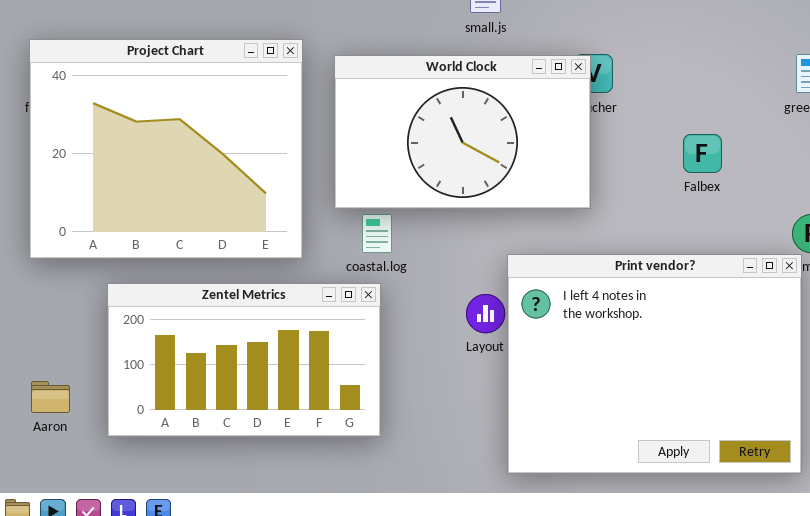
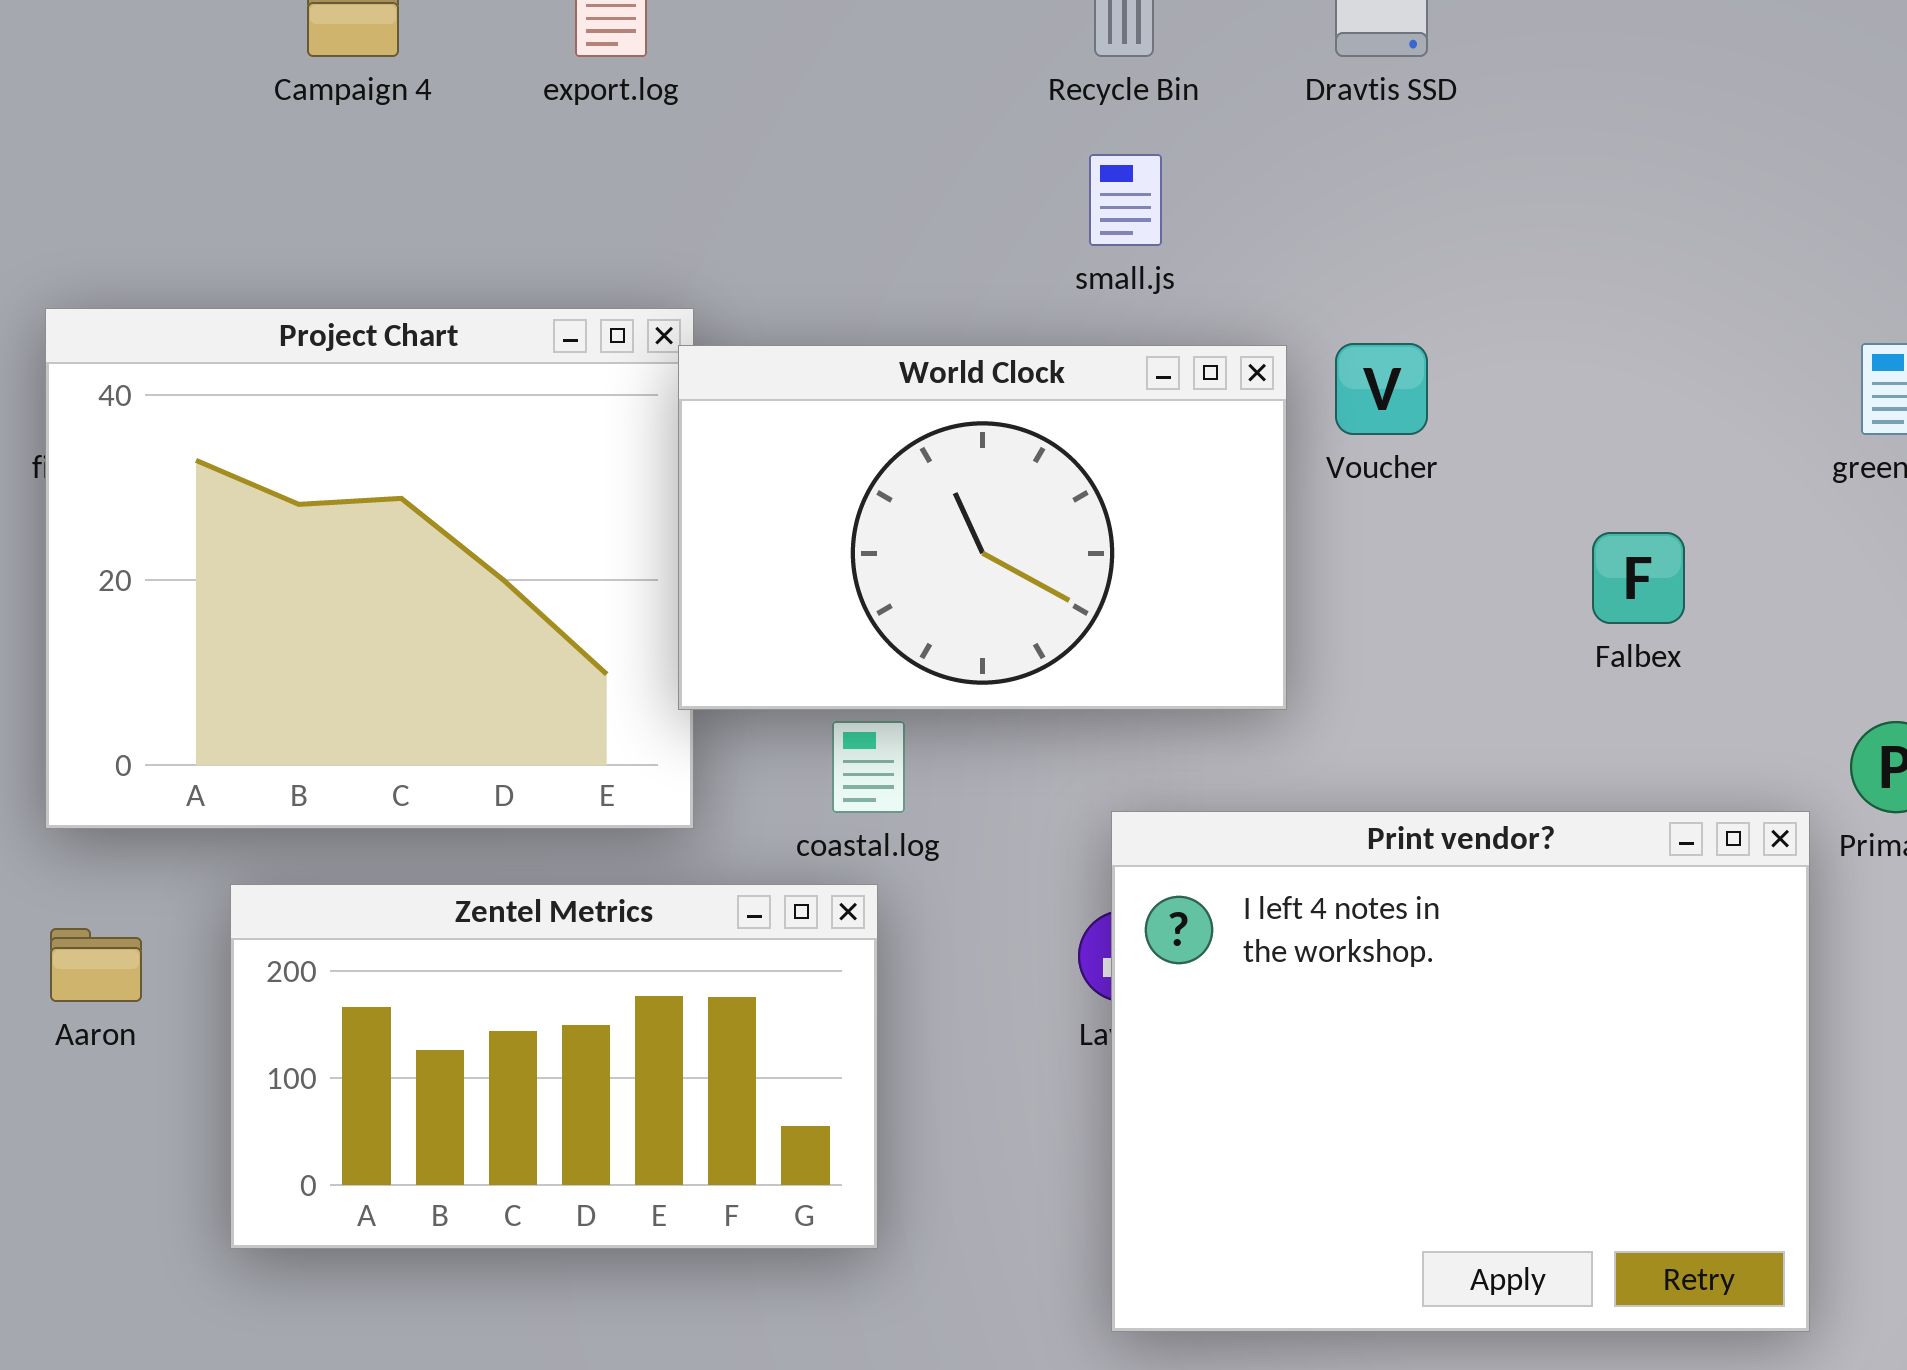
World Clock: [334,55,591,209] -> [678,345,1287,710], moved
Print vendor?: [507,254,802,474] -> [1111,811,1810,1332], moved
Aaron: [31,381,70,413] -> [50,928,142,1002], moved

